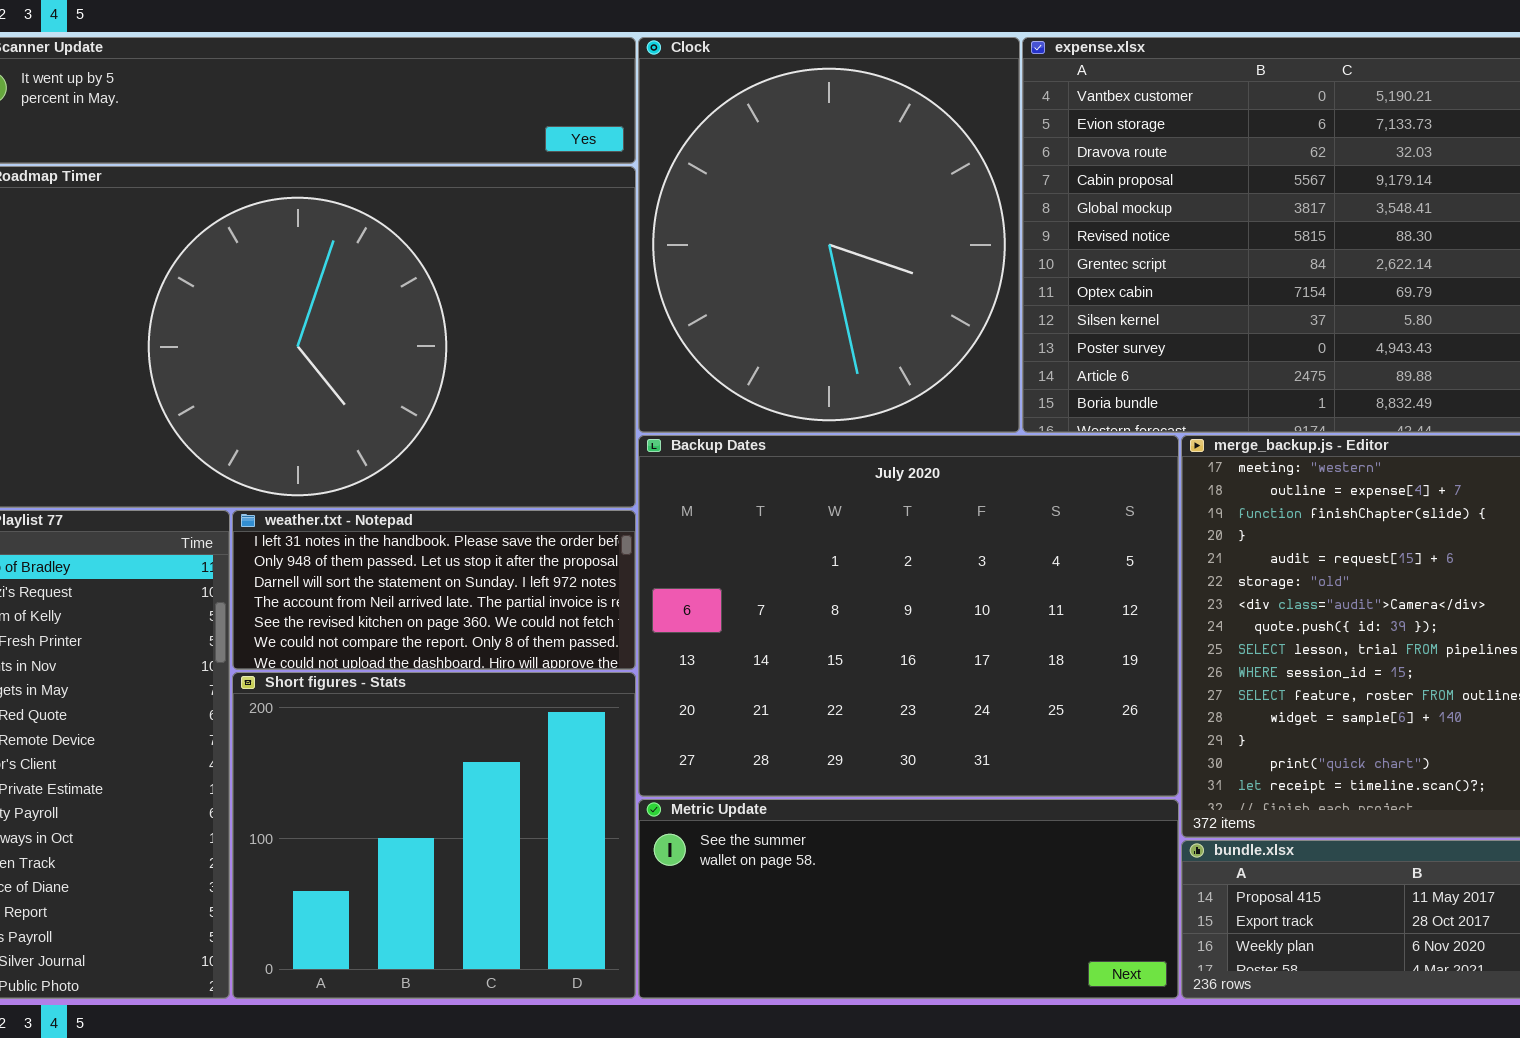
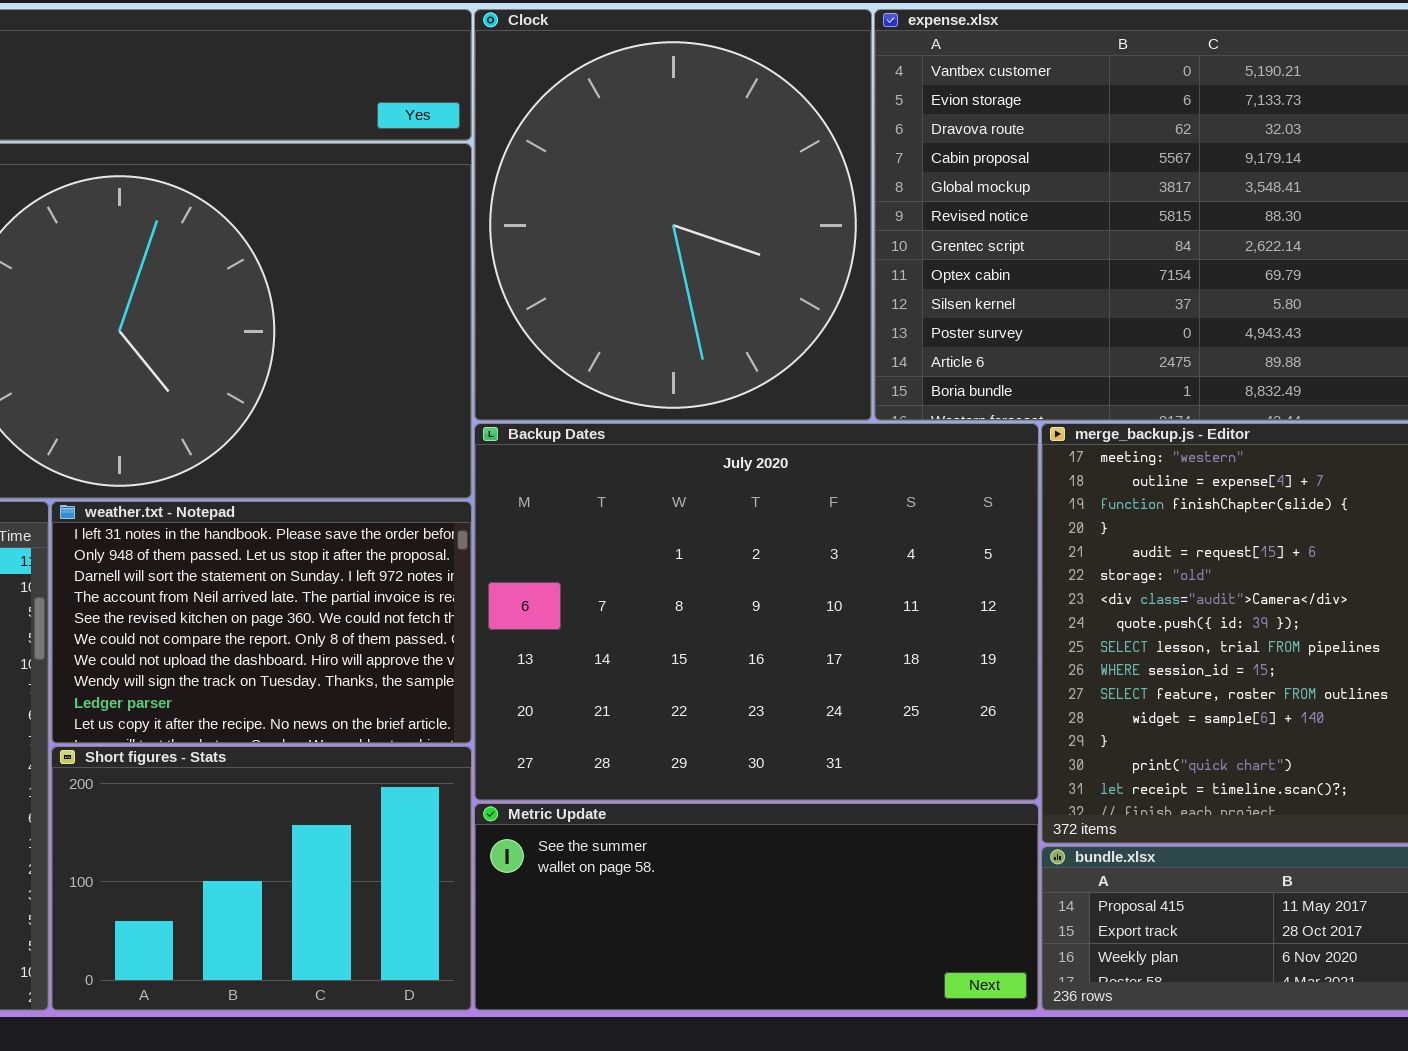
weather.txt - Notepad: [232,510,636,670] -> [51,501,472,744], resized
Short figures - Stats: [232,672,636,999] -> [51,746,472,1011], resized

